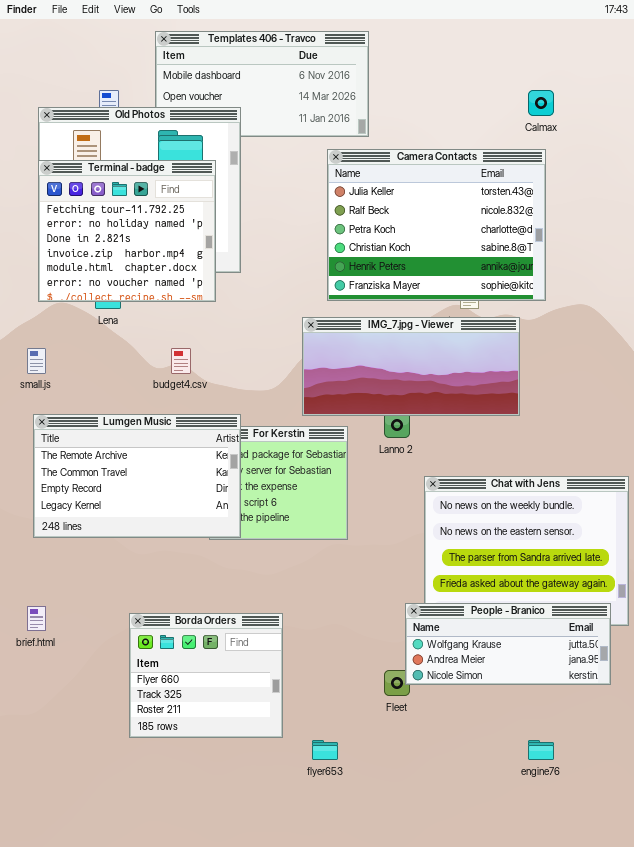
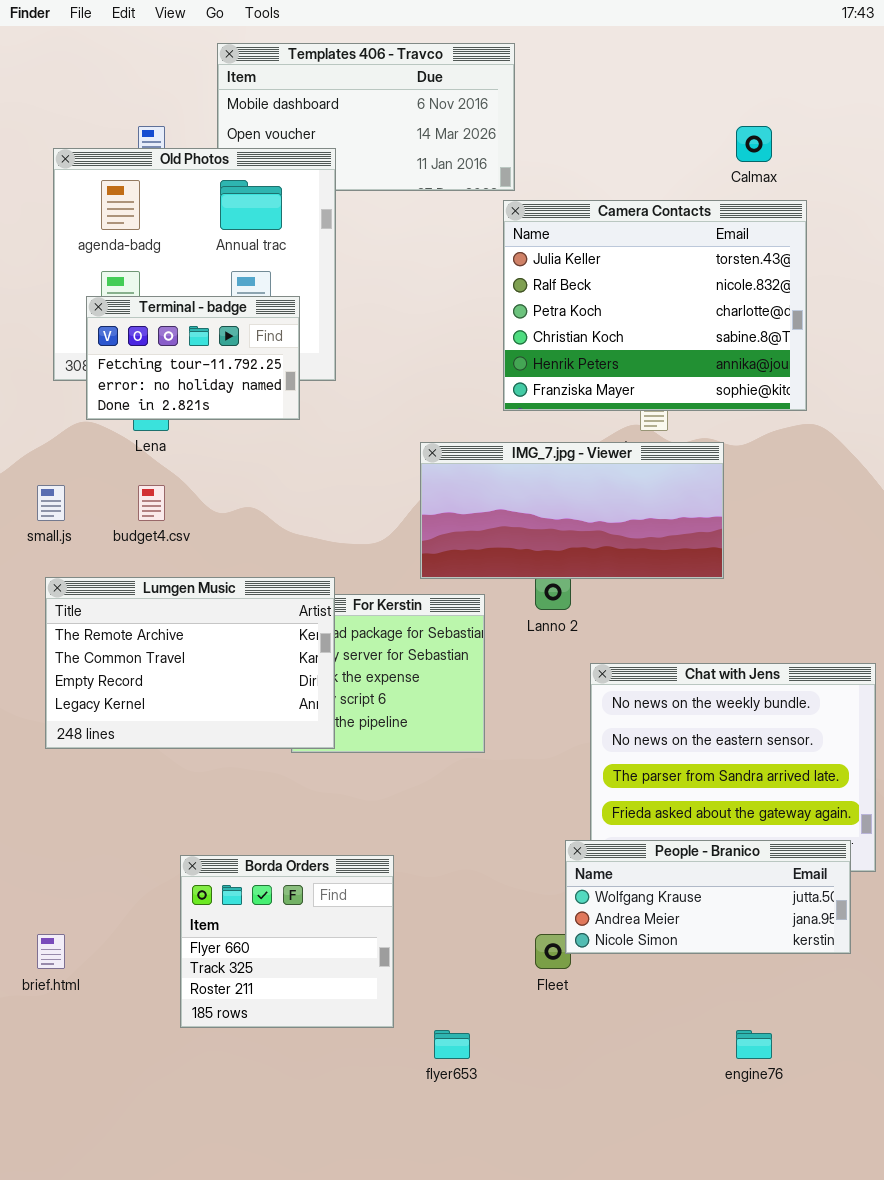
Camera Contacts: [327,149,546,301] -> [503,200,807,411], moved
Terminal - badge: [38,160,216,302] -> [86,296,300,420], resized
budget4.csv: [171,348,191,374] -> [138,485,165,521], moved
brief.html: [27,606,46,631] -> [37,934,65,969], moved

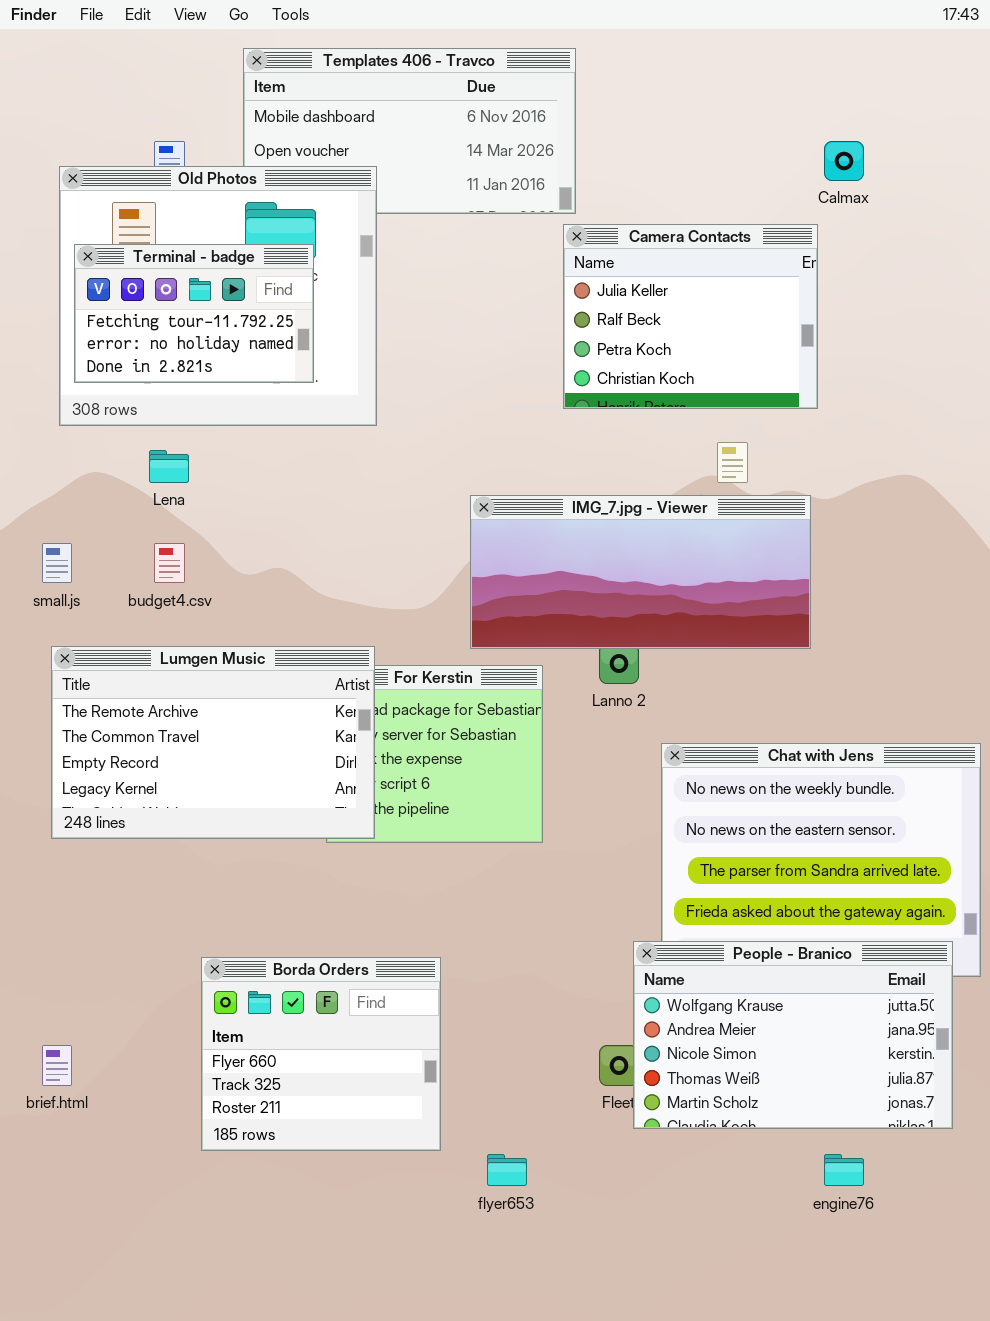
Camera Contacts: [503,200,807,411] -> [563,224,818,409], resized
Terminal - badge: [86,296,300,420] -> [74,244,314,383], moved
People - Branico: [565,840,851,954] -> [633,941,953,1129], resized

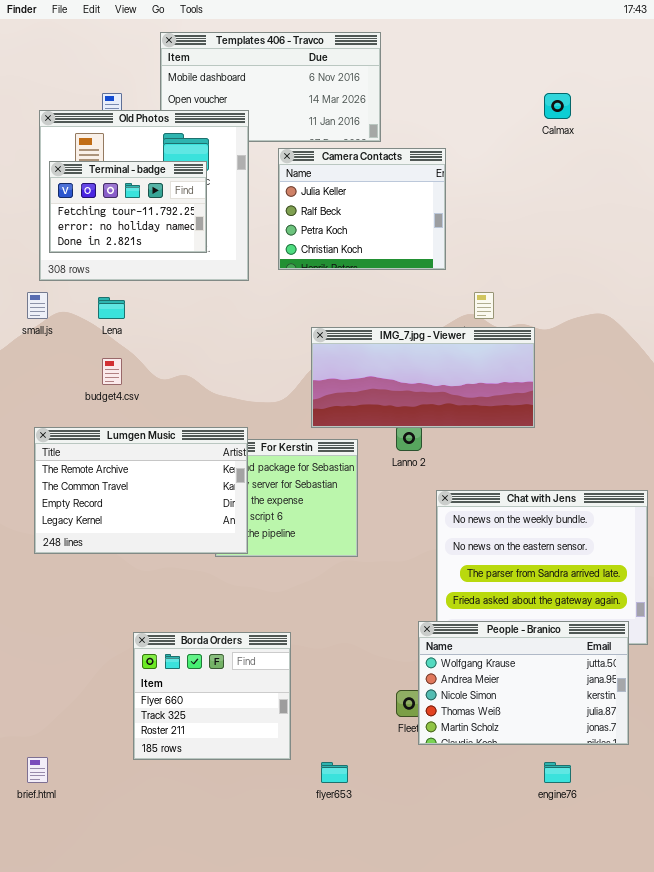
Camera Contacts: [563,224,818,409] -> [278,148,446,270], moved
small.js: [42,543,72,583] -> [27,292,48,319], moved
brief.html: [42,1045,72,1086] -> [27,757,48,783], moved

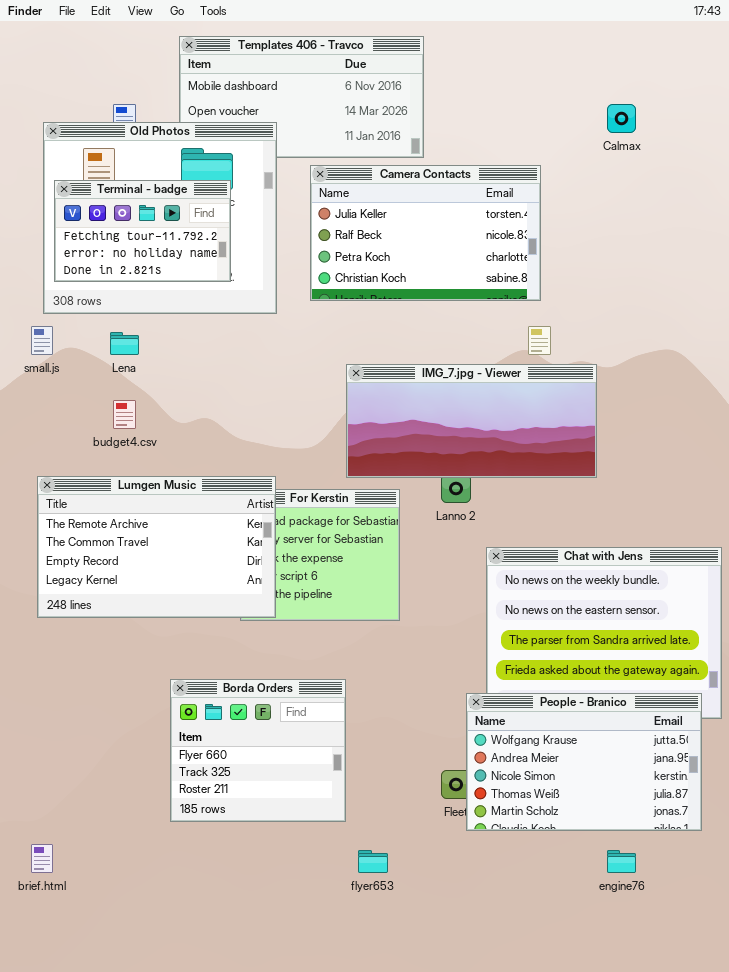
Camera Contacts: [278,148,446,270] -> [310,165,541,301], resized
Borda Orders: [133,632,291,760] -> [170,679,346,822], moved

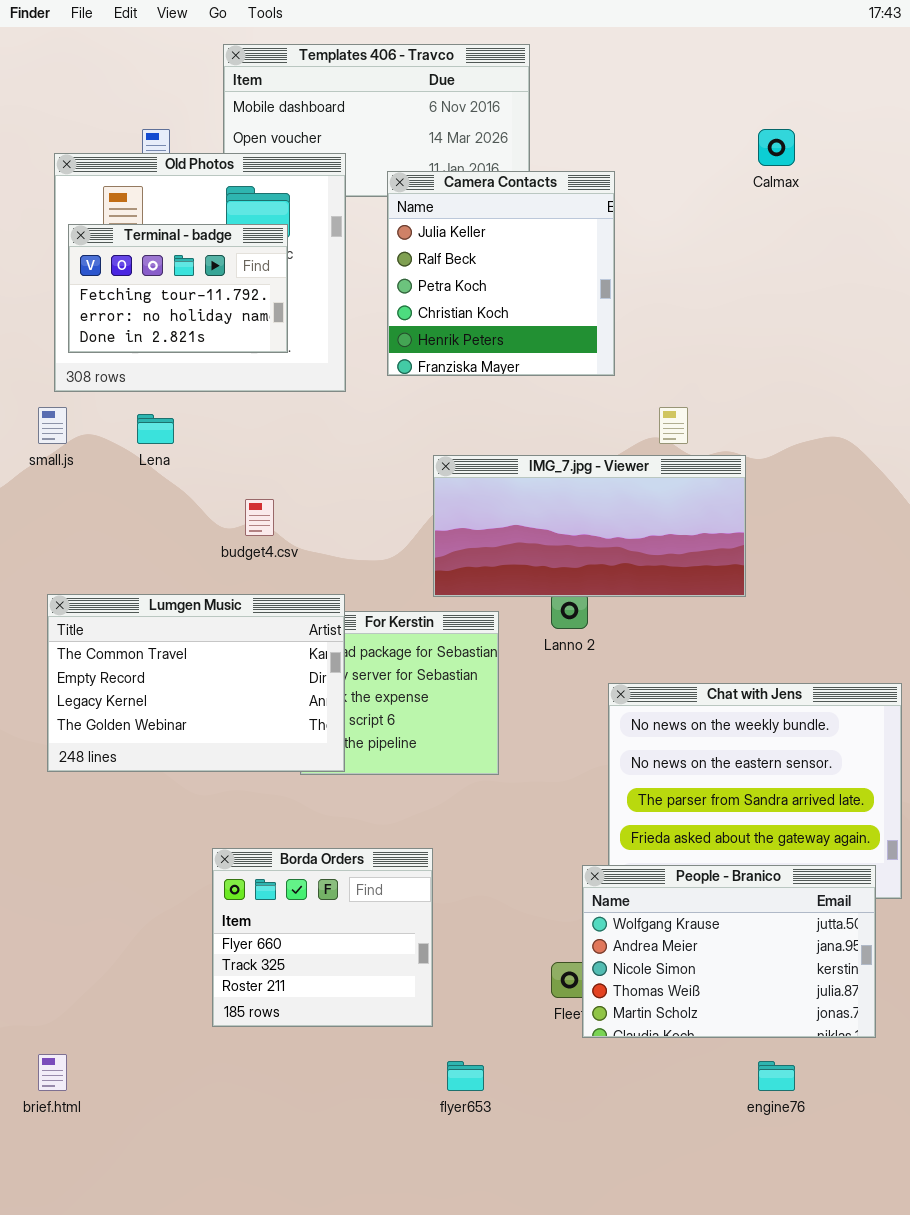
Camera Contacts: [310,165,541,301] -> [387,171,615,376], resized
budget4.csv: [113,400,136,429] -> [245,499,274,536], moved
Lumgen Music: [37,476,276,618] -> [47,594,345,772], scrolled down 1 row

